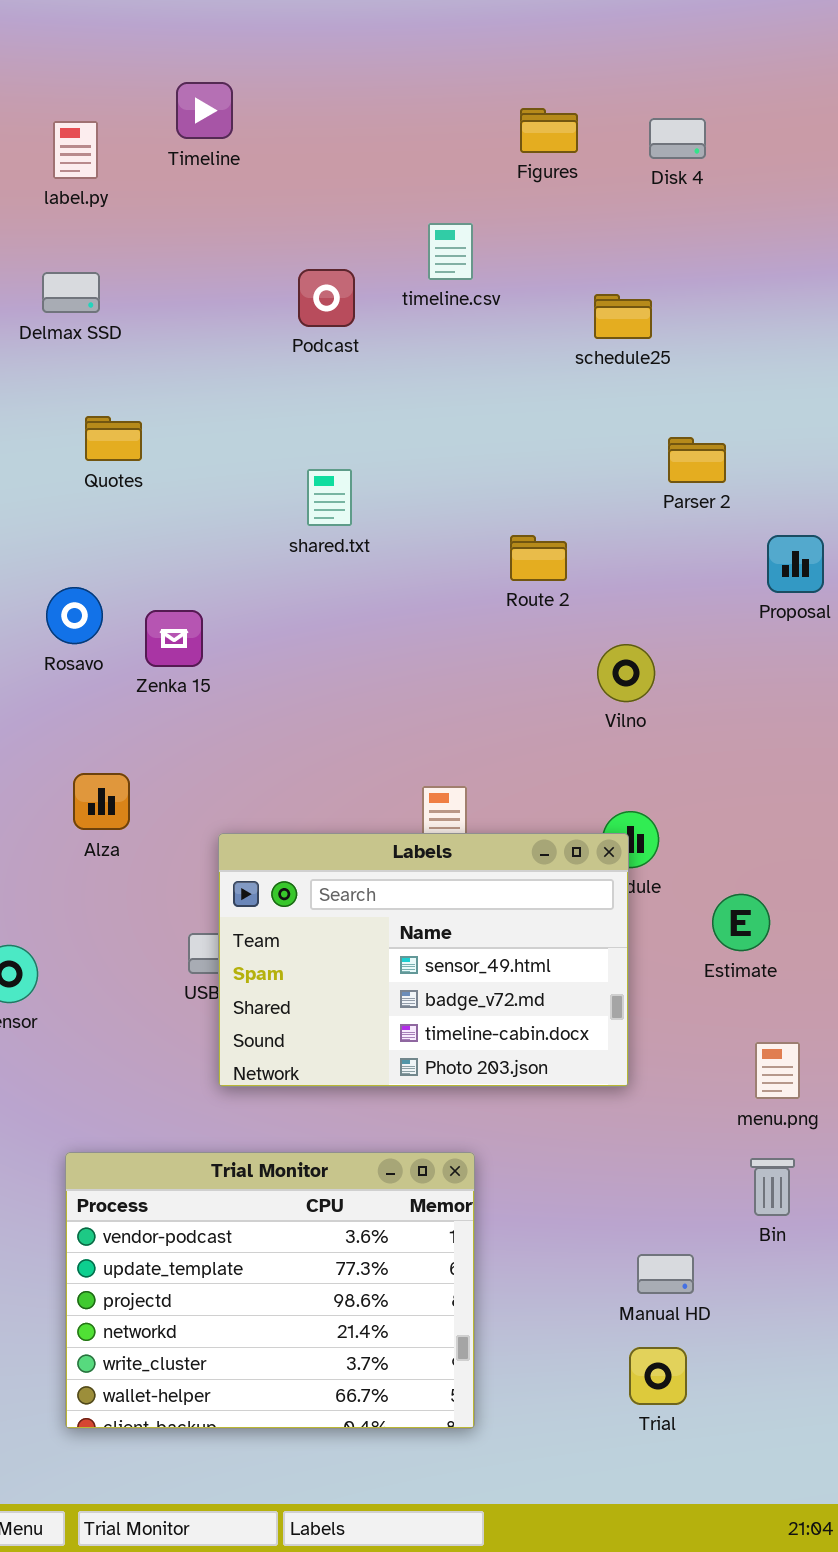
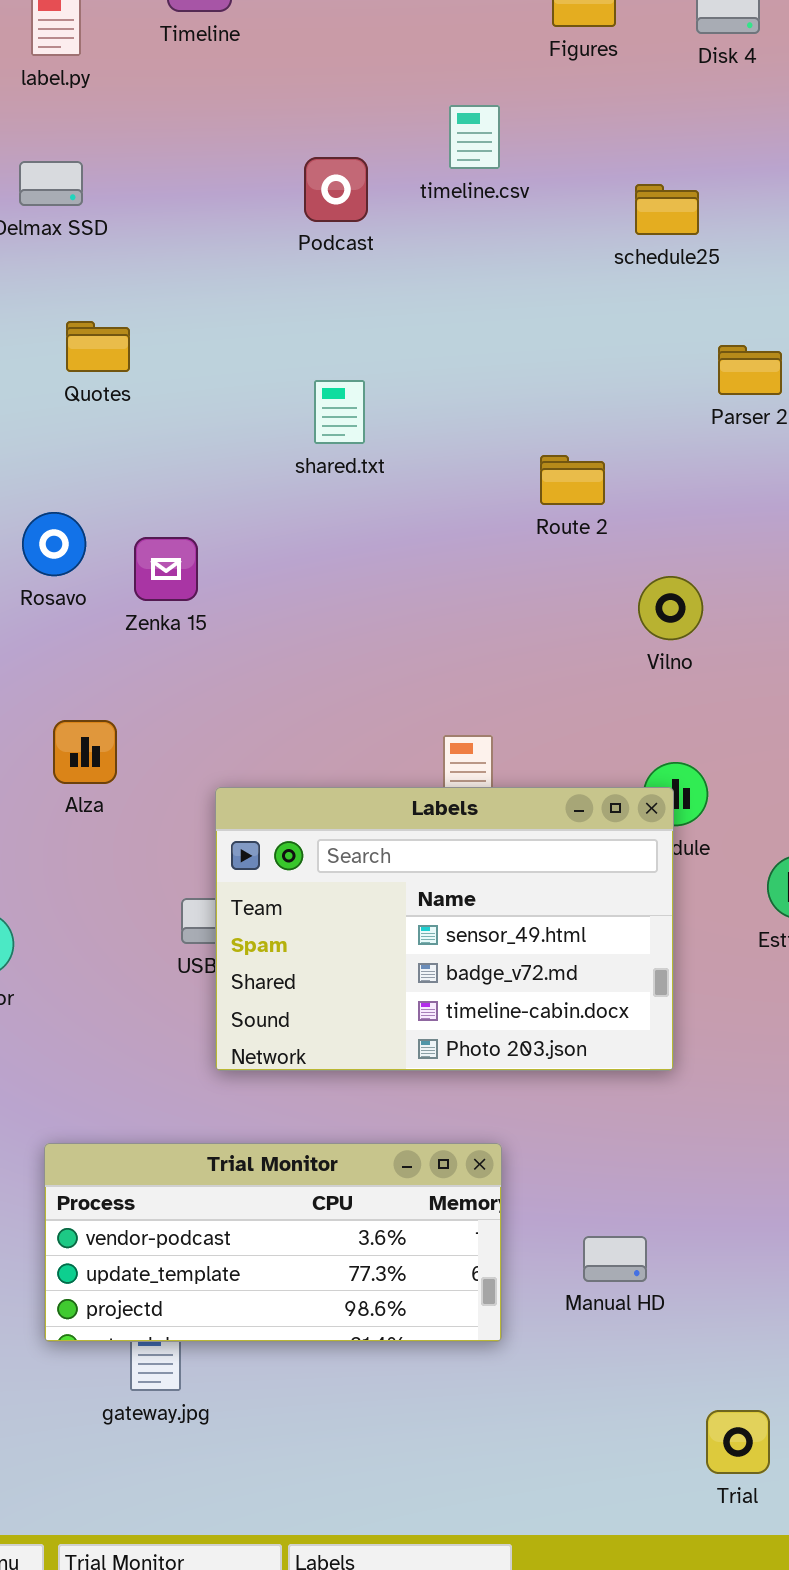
Trial Monitor: [65,1152,475,1429] -> [44,1143,502,1342], resized
Manual HD: [637,1254,694,1294] -> [583,1236,647,1282], moved
Trial: [629,1347,687,1405] -> [706,1410,770,1474], moved

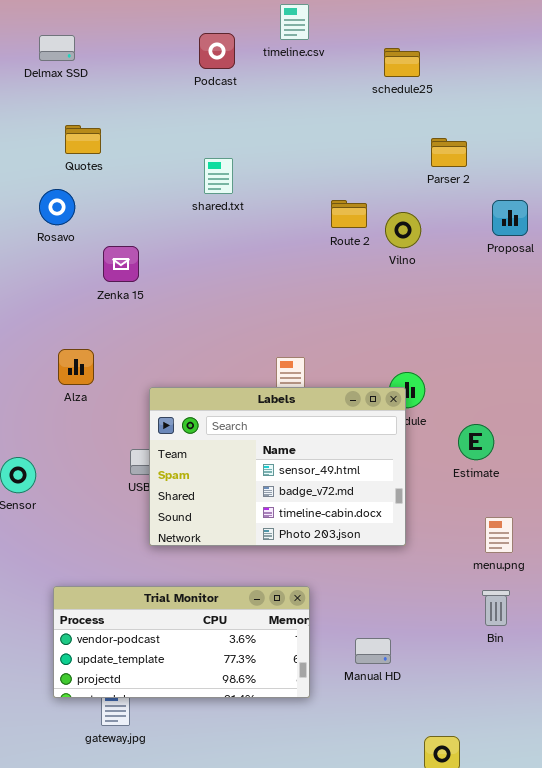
Rosavo: [22,512,86,576] -> [39,189,75,225], moved
Vilno: [638,576,703,640] -> [385,212,421,248], moved

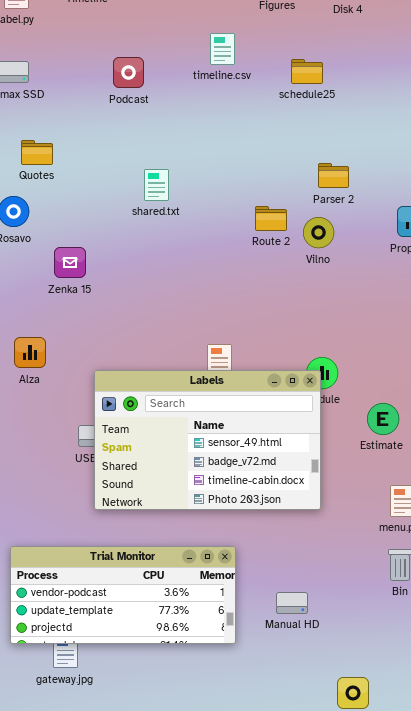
Podcast: [199,33,235,69] -> [113,57,144,88], moved
schedule25: [384,48,420,77] -> [291,59,323,84], moved
Parser 2: [431,138,467,167] -> [318,163,349,188], moved

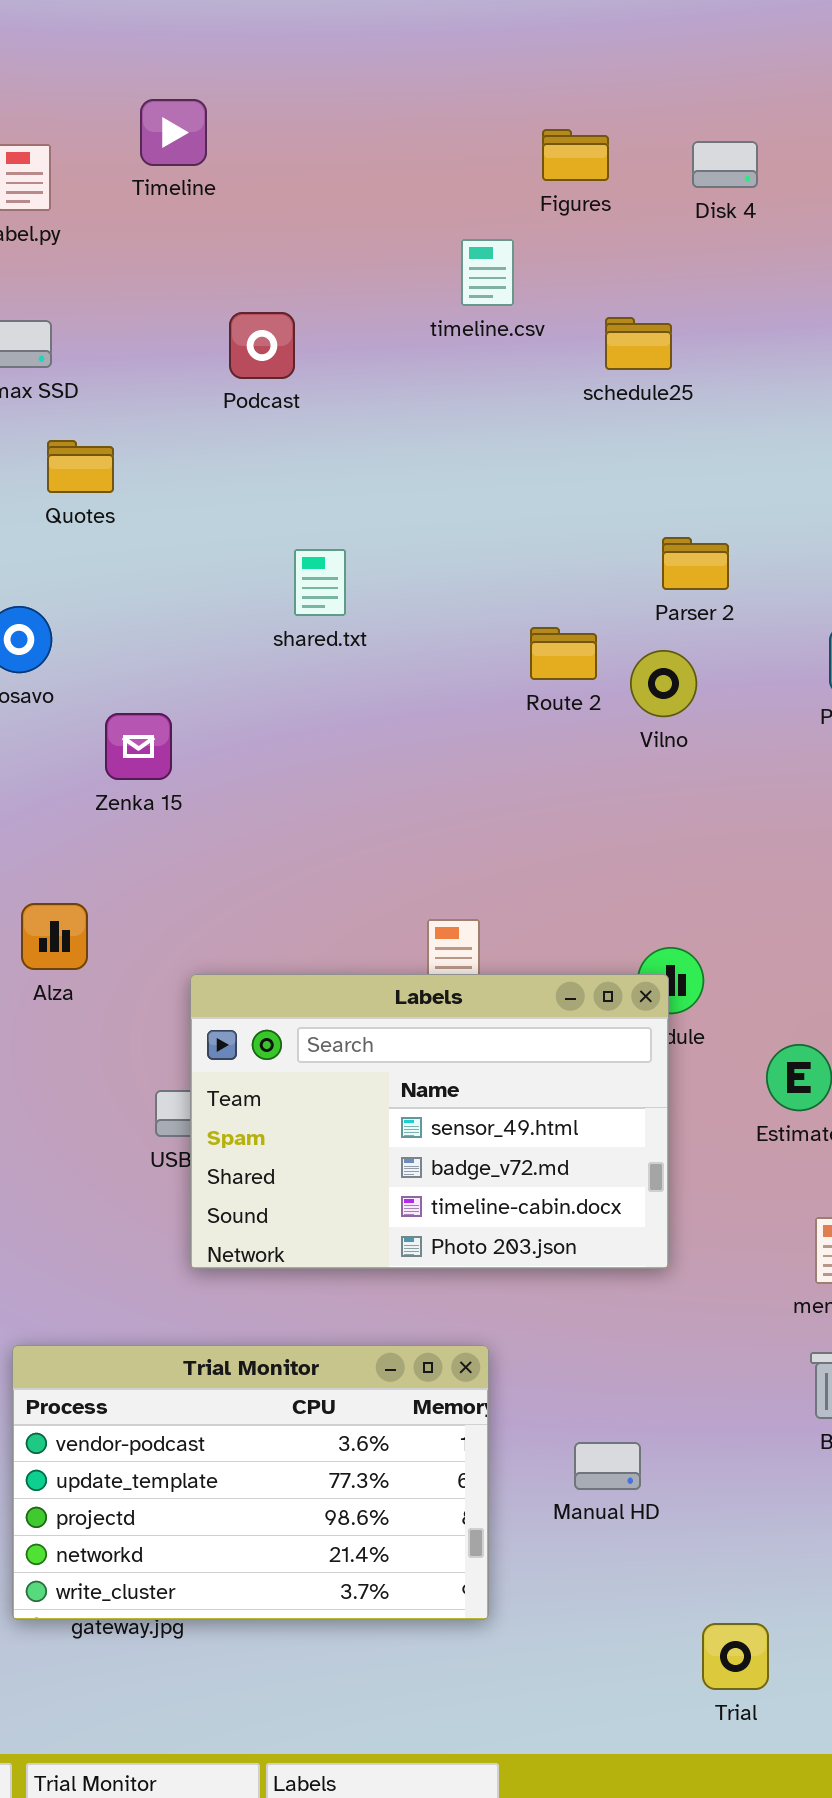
timeline.csv: [210,33,235,65] -> [461,239,514,306], moved
Quotes: [21,140,53,165] -> [47,440,114,493], moved
Trial Monitor: [10,546,236,644] -> [12,1345,489,1620], resized

